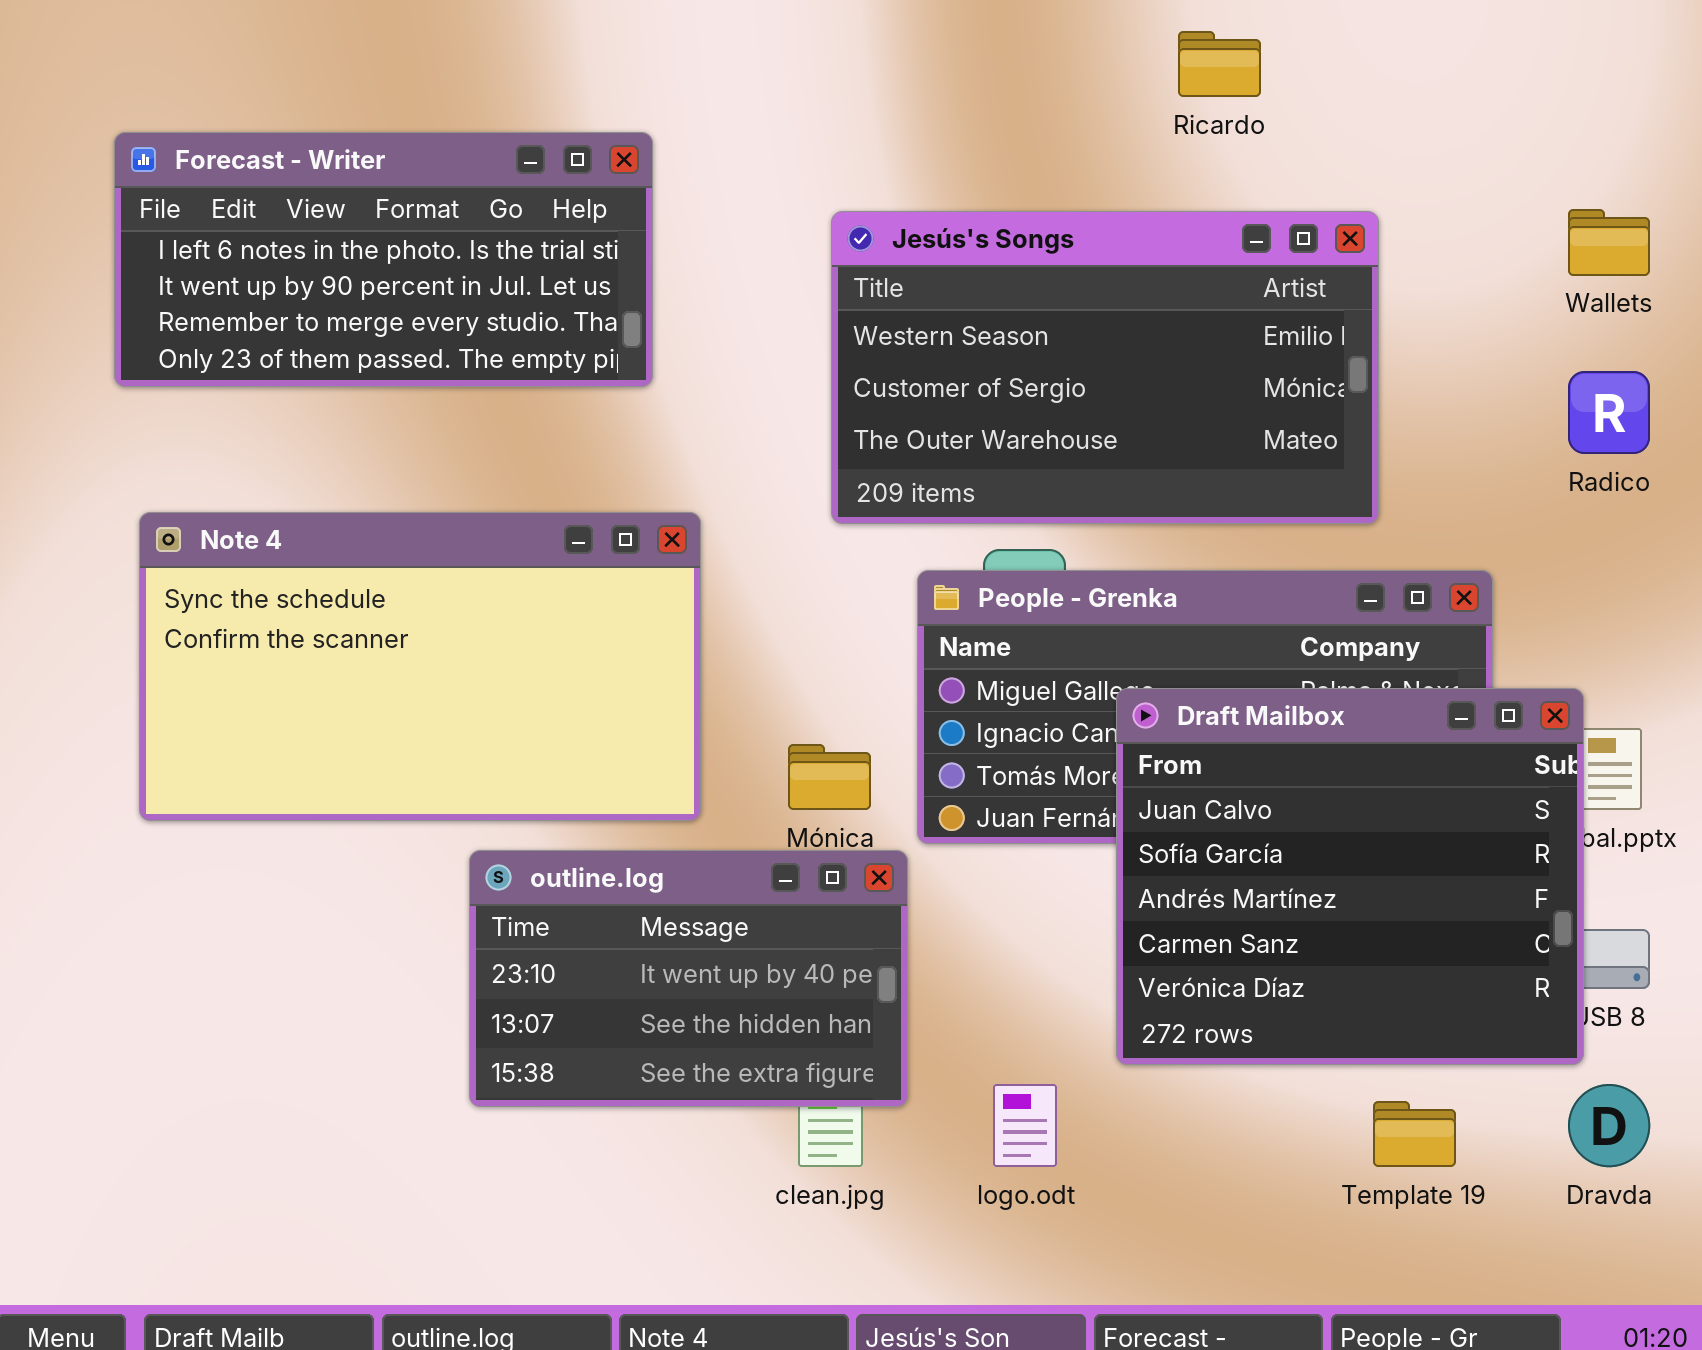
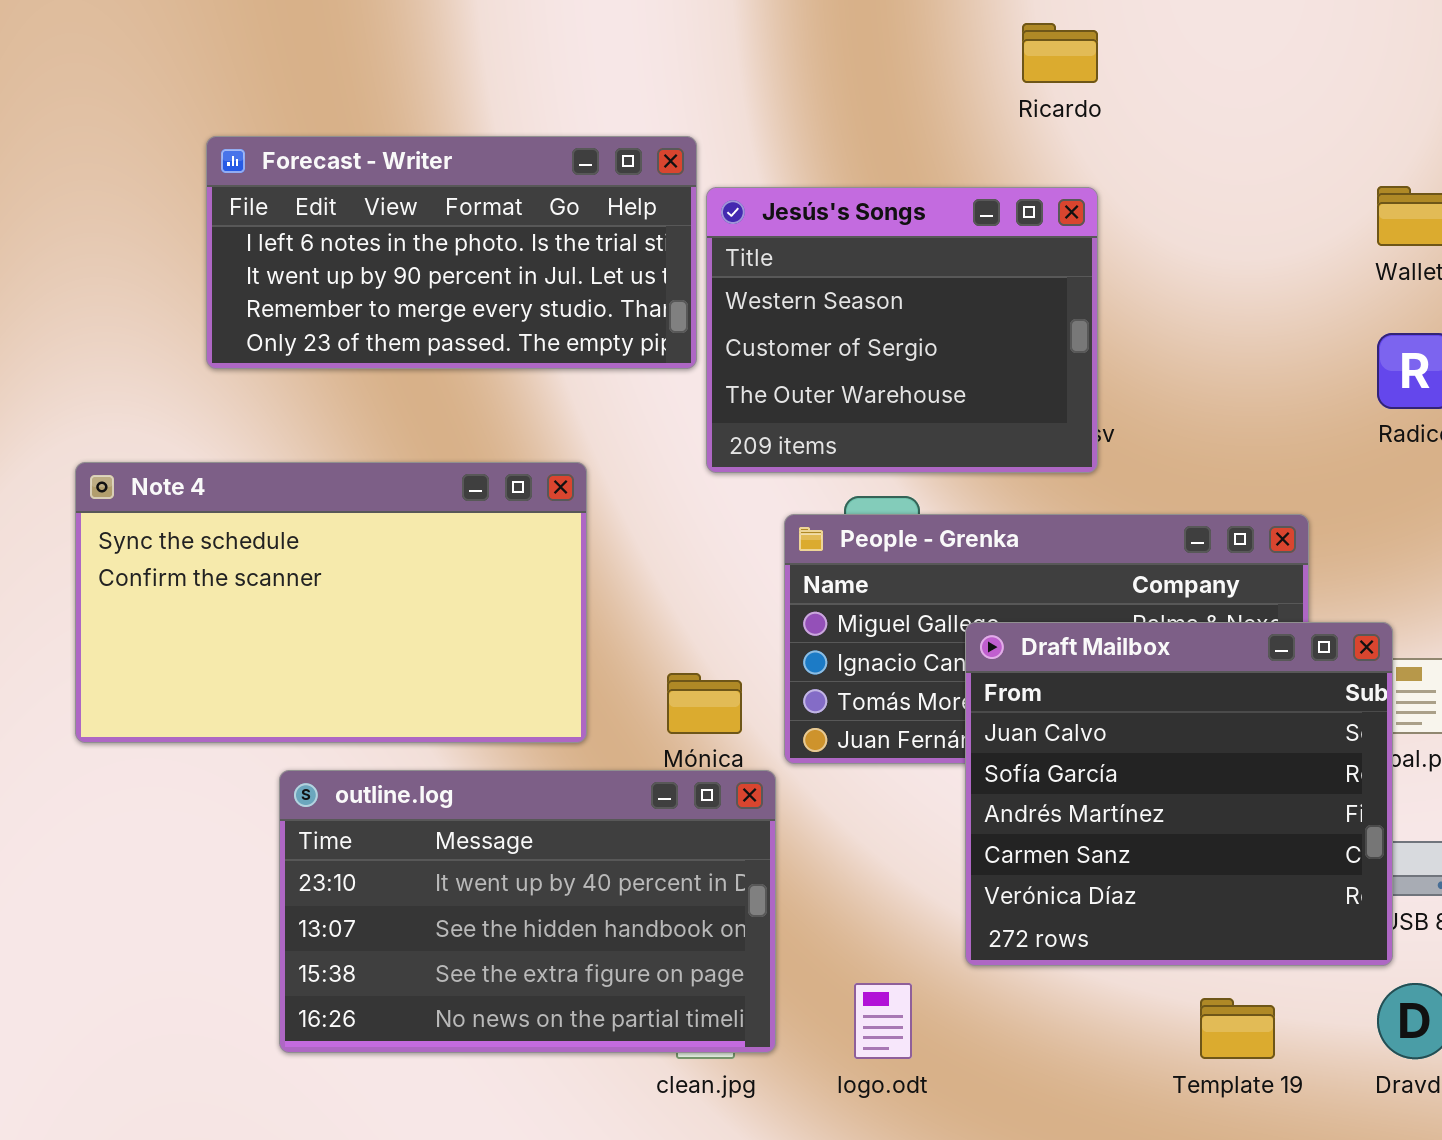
Forecast - Writer: [114,132,653,387] -> [206,136,697,369], moved
Jesús's Songs: [831,211,1379,524] -> [706,187,1098,473], resized
outline.log: [469,850,908,1107] -> [279,770,776,1053], resized

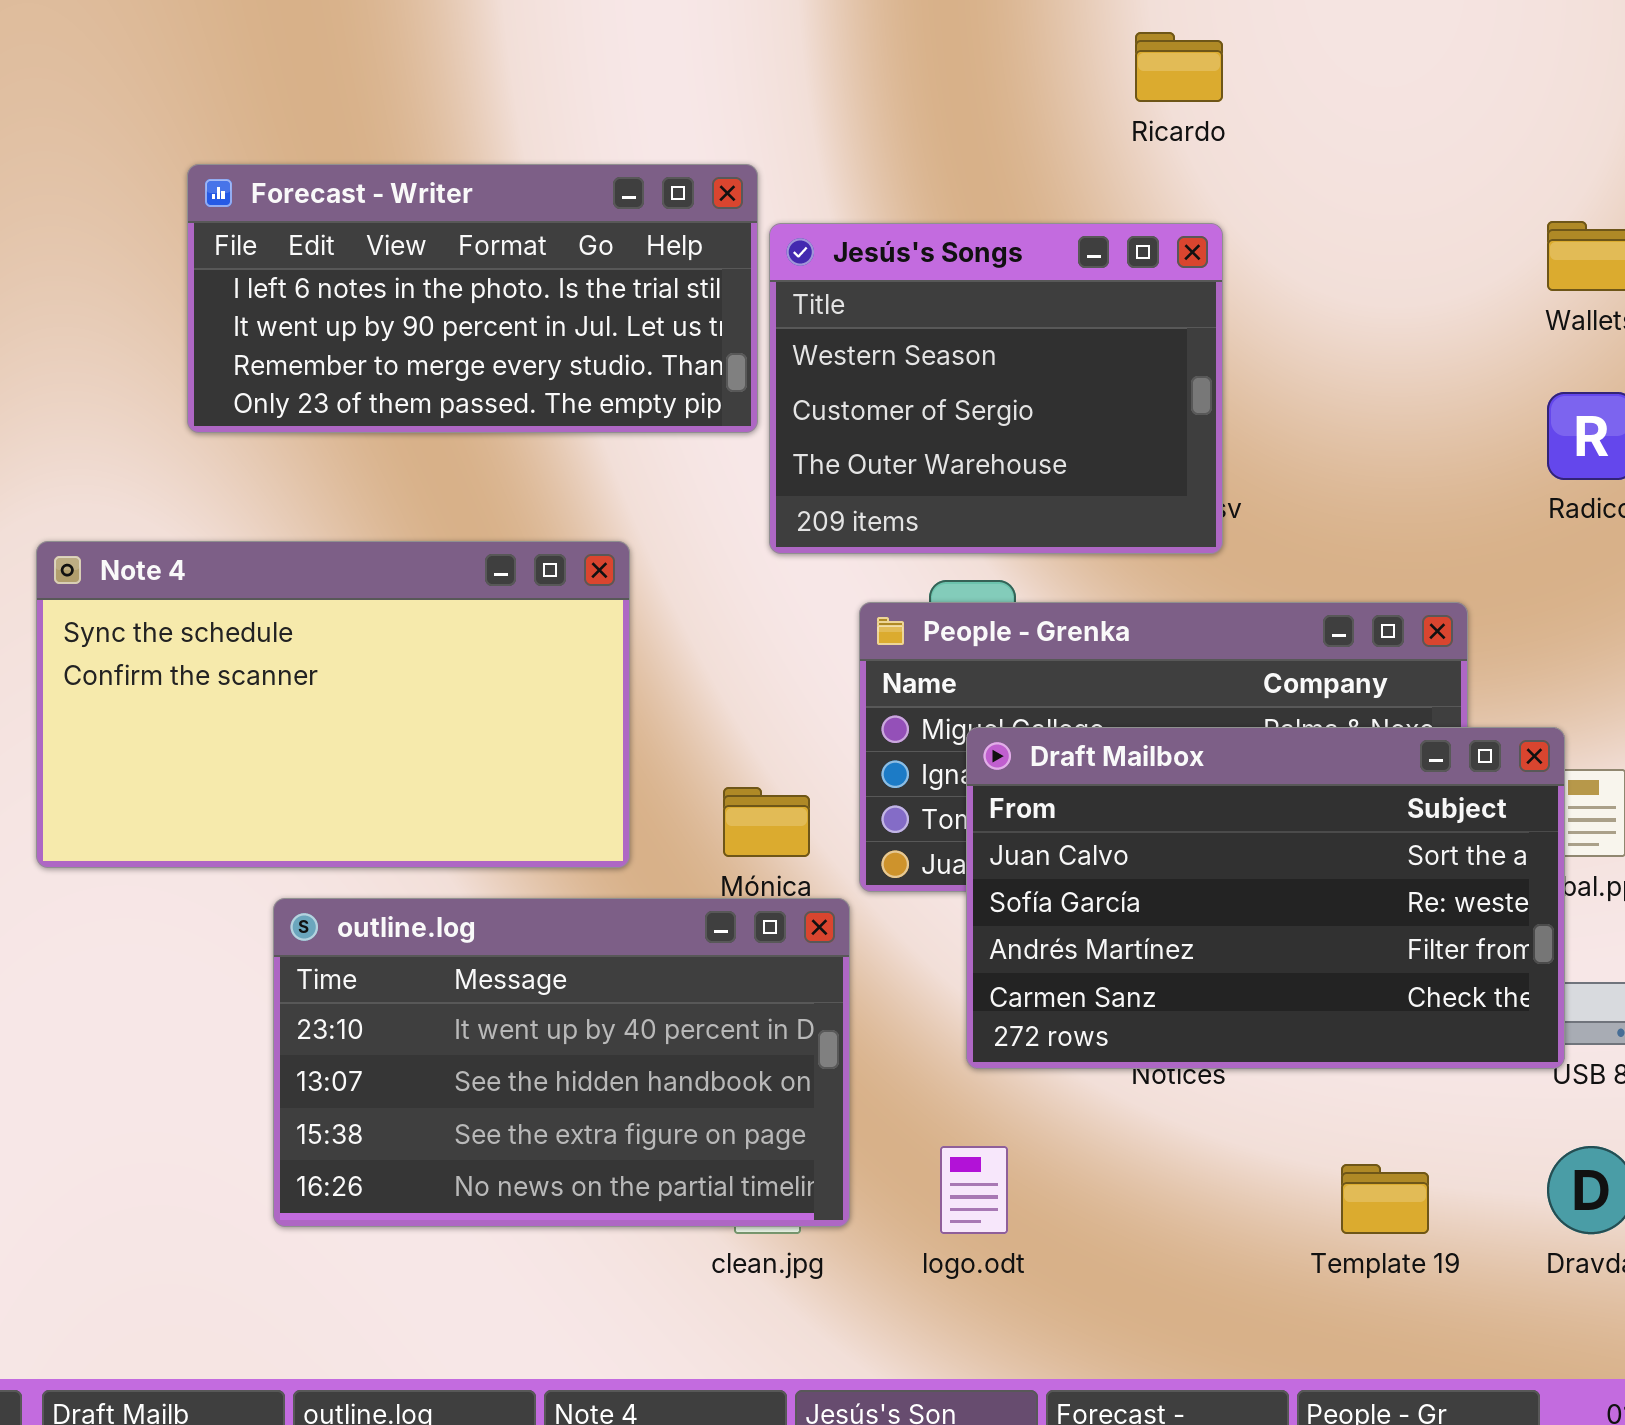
Draft Mailbox: [965,622,1393,966] -> [966,727,1565,1069], resized

